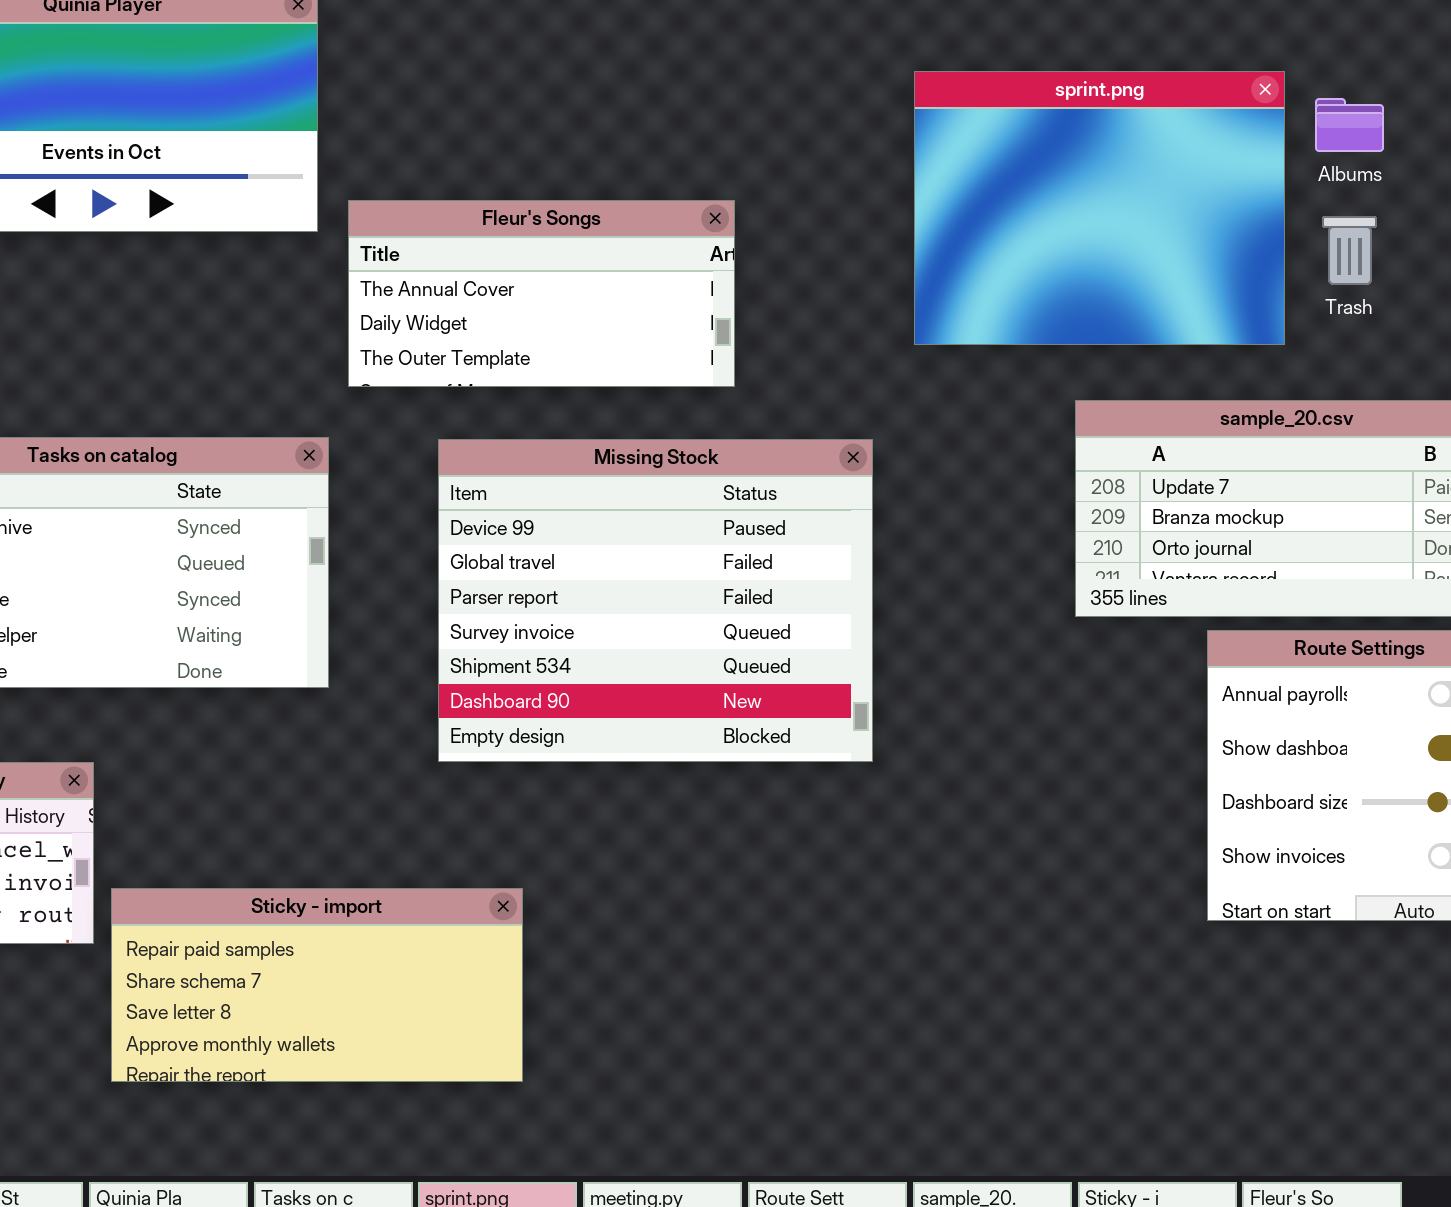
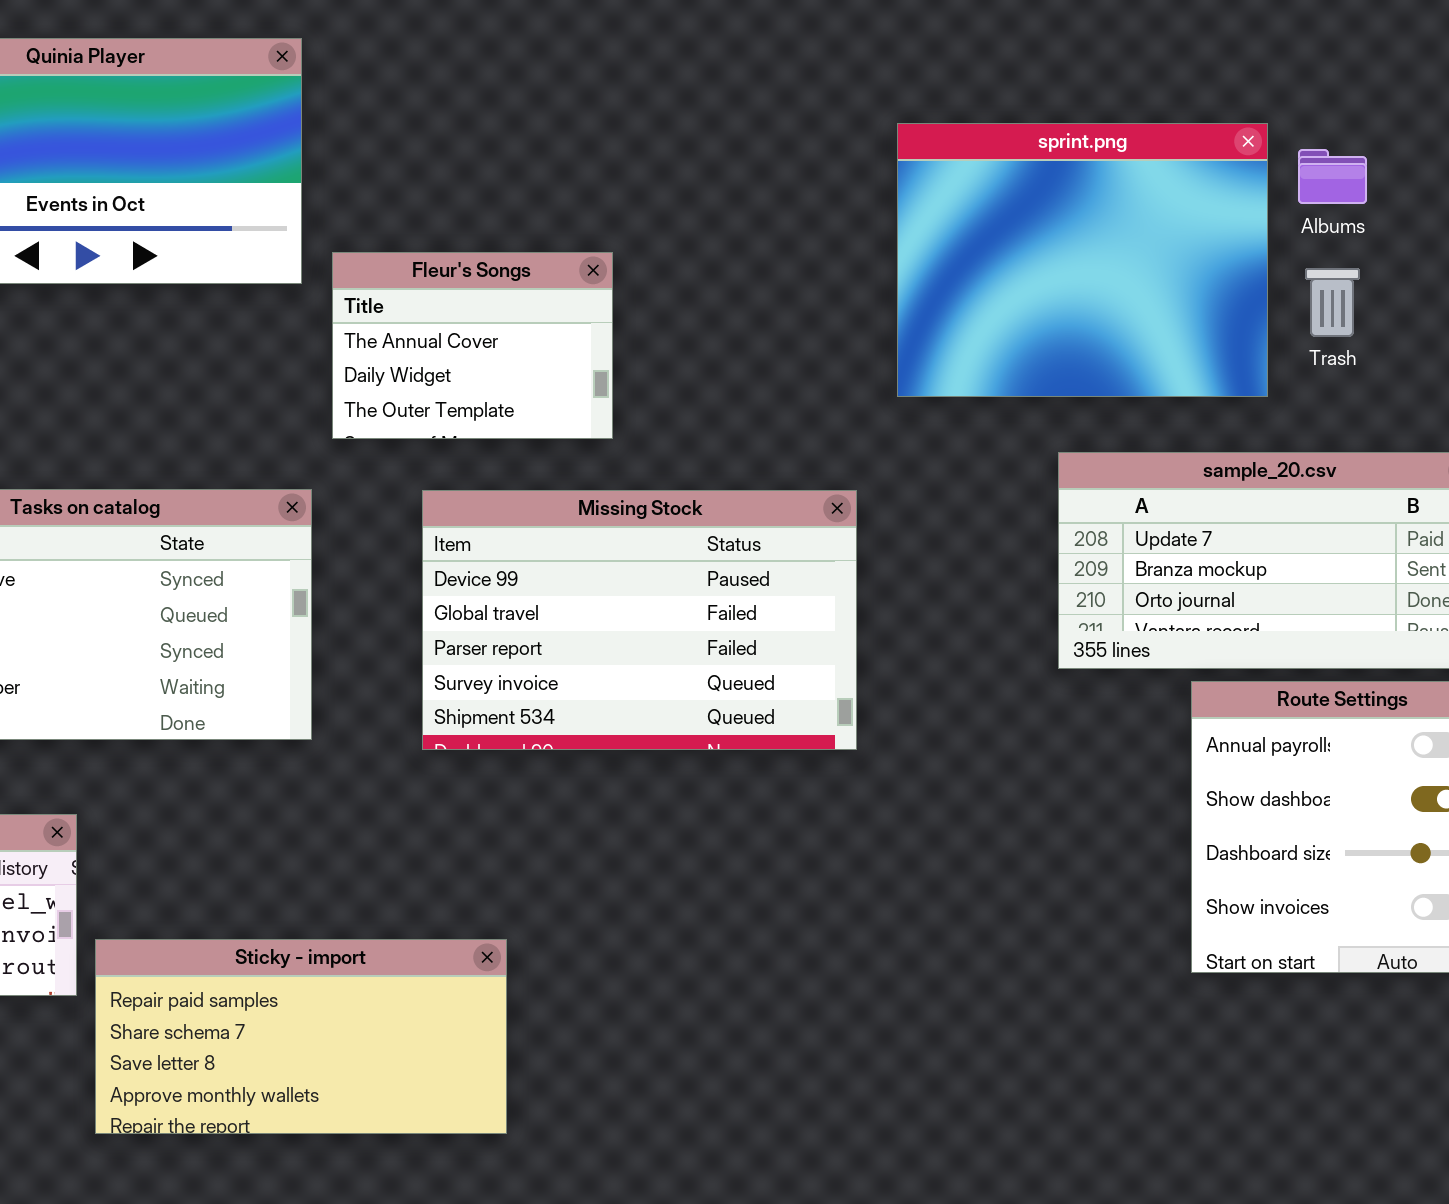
Fleur's Songs: [348,200,735,387] -> [332,252,613,439], resized
Missing Stock: [438,439,873,762] -> [422,490,857,750], resized

